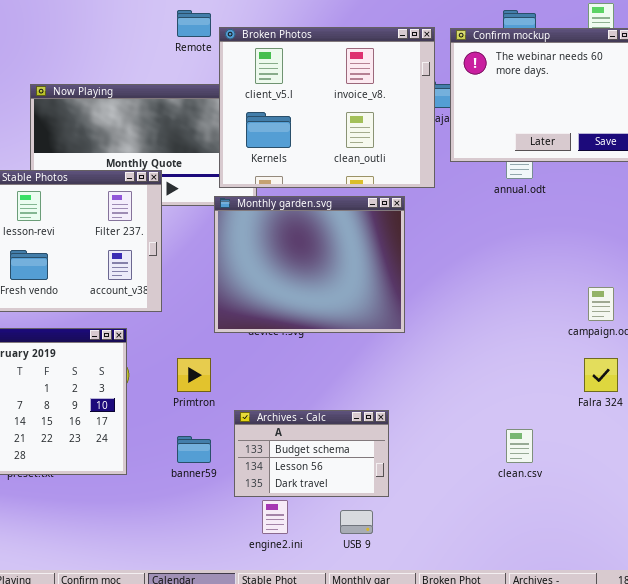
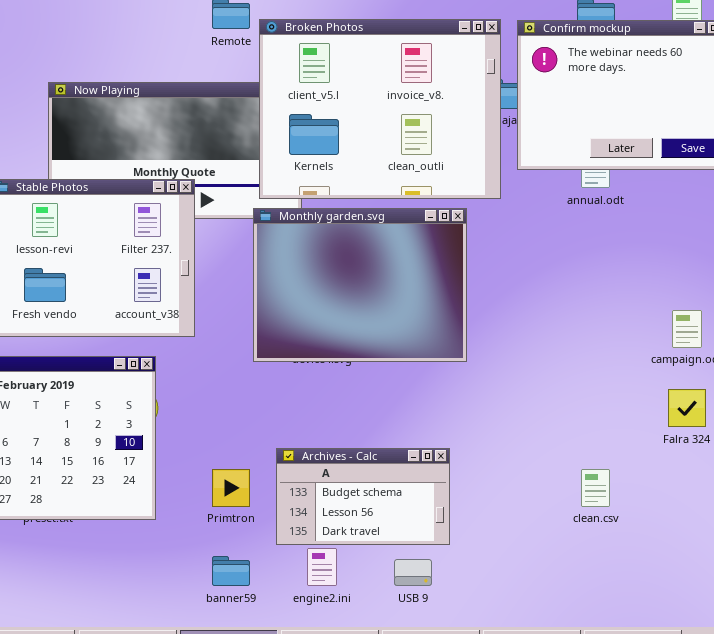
Primtron: [177,358,211,392] -> [212,469,250,507], moved
banner59: [177,436,211,463] -> [212,556,250,586], moved

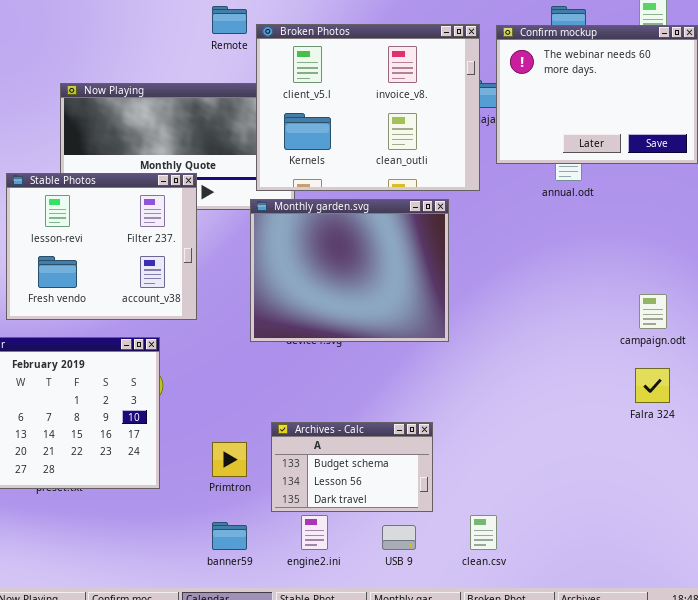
clean.csv: [581,469,610,507] -> [470,515,497,550], moved

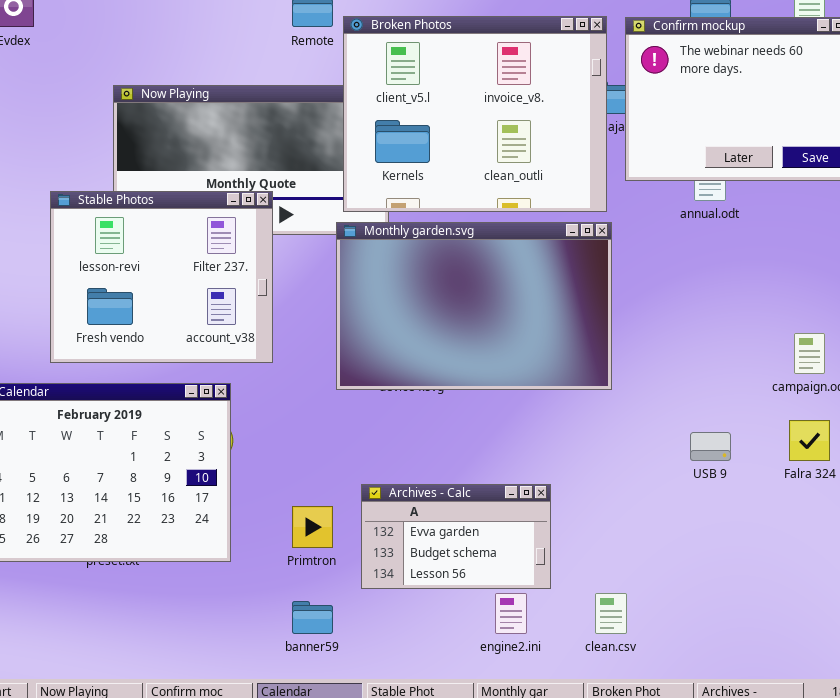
Monthly garden.svg: [250,199,449,342] -> [336,222,612,390], resized
Archives - Calc: [271,422,433,512] -> [361,484,551,589], scrolled up 1 row
engine2.ini: [301,515,328,550] -> [495,593,527,634], moved
USB 9: [382,525,416,550] -> [690,432,731,461], moved

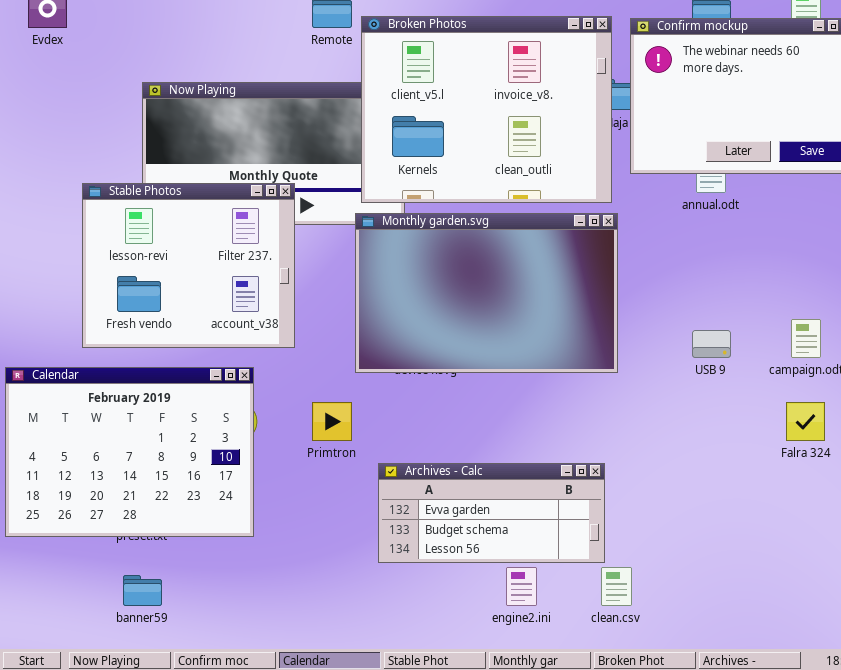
USB 9: [690,432,731,461] -> [692,330,731,358], moved
Archives - Calc: [361,484,551,589] -> [378,463,605,563], resized
Primtron: [292,506,333,548] -> [312,402,352,441], moved
banner59: [292,601,333,634] -> [123,575,162,606], moved

